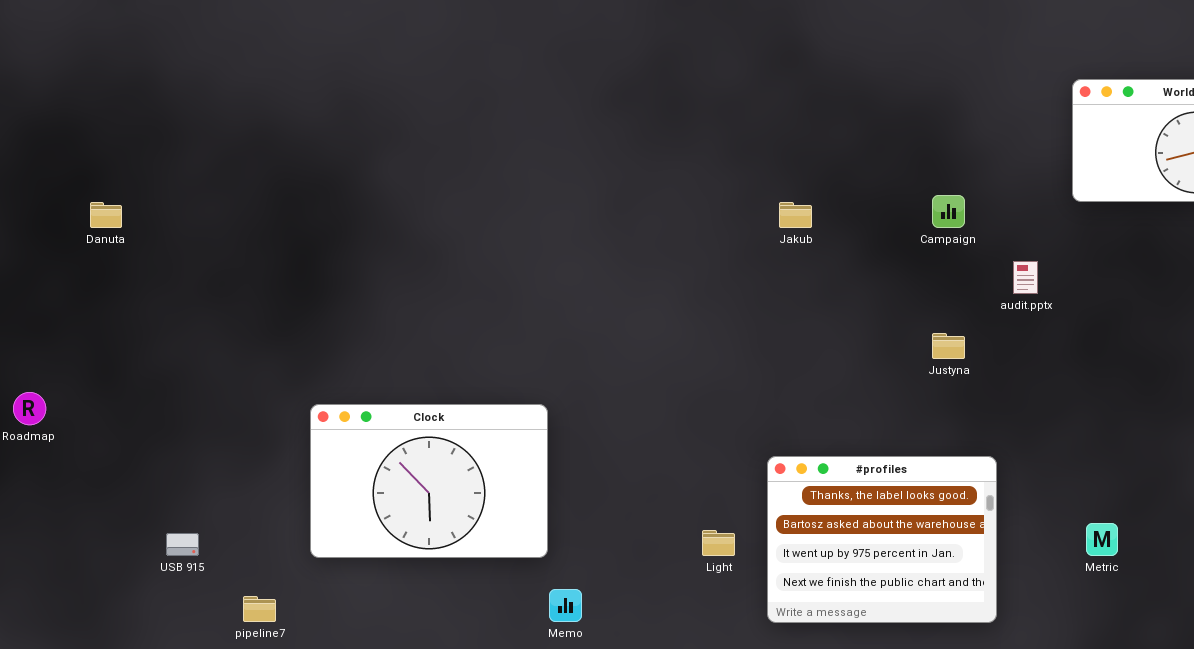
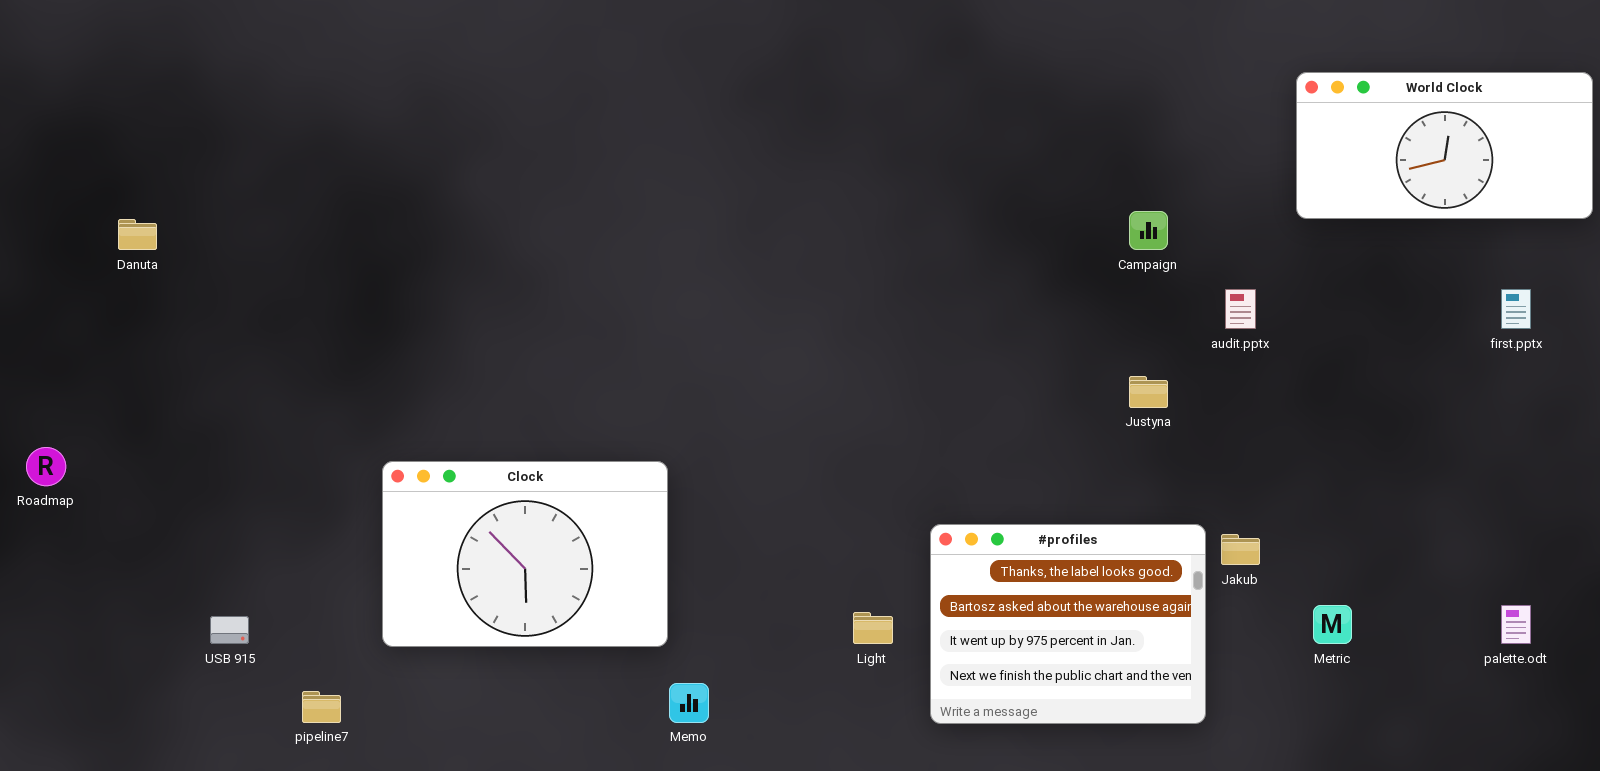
Jakub: [779,202,812,228] -> [1221,534,1260,565], moved

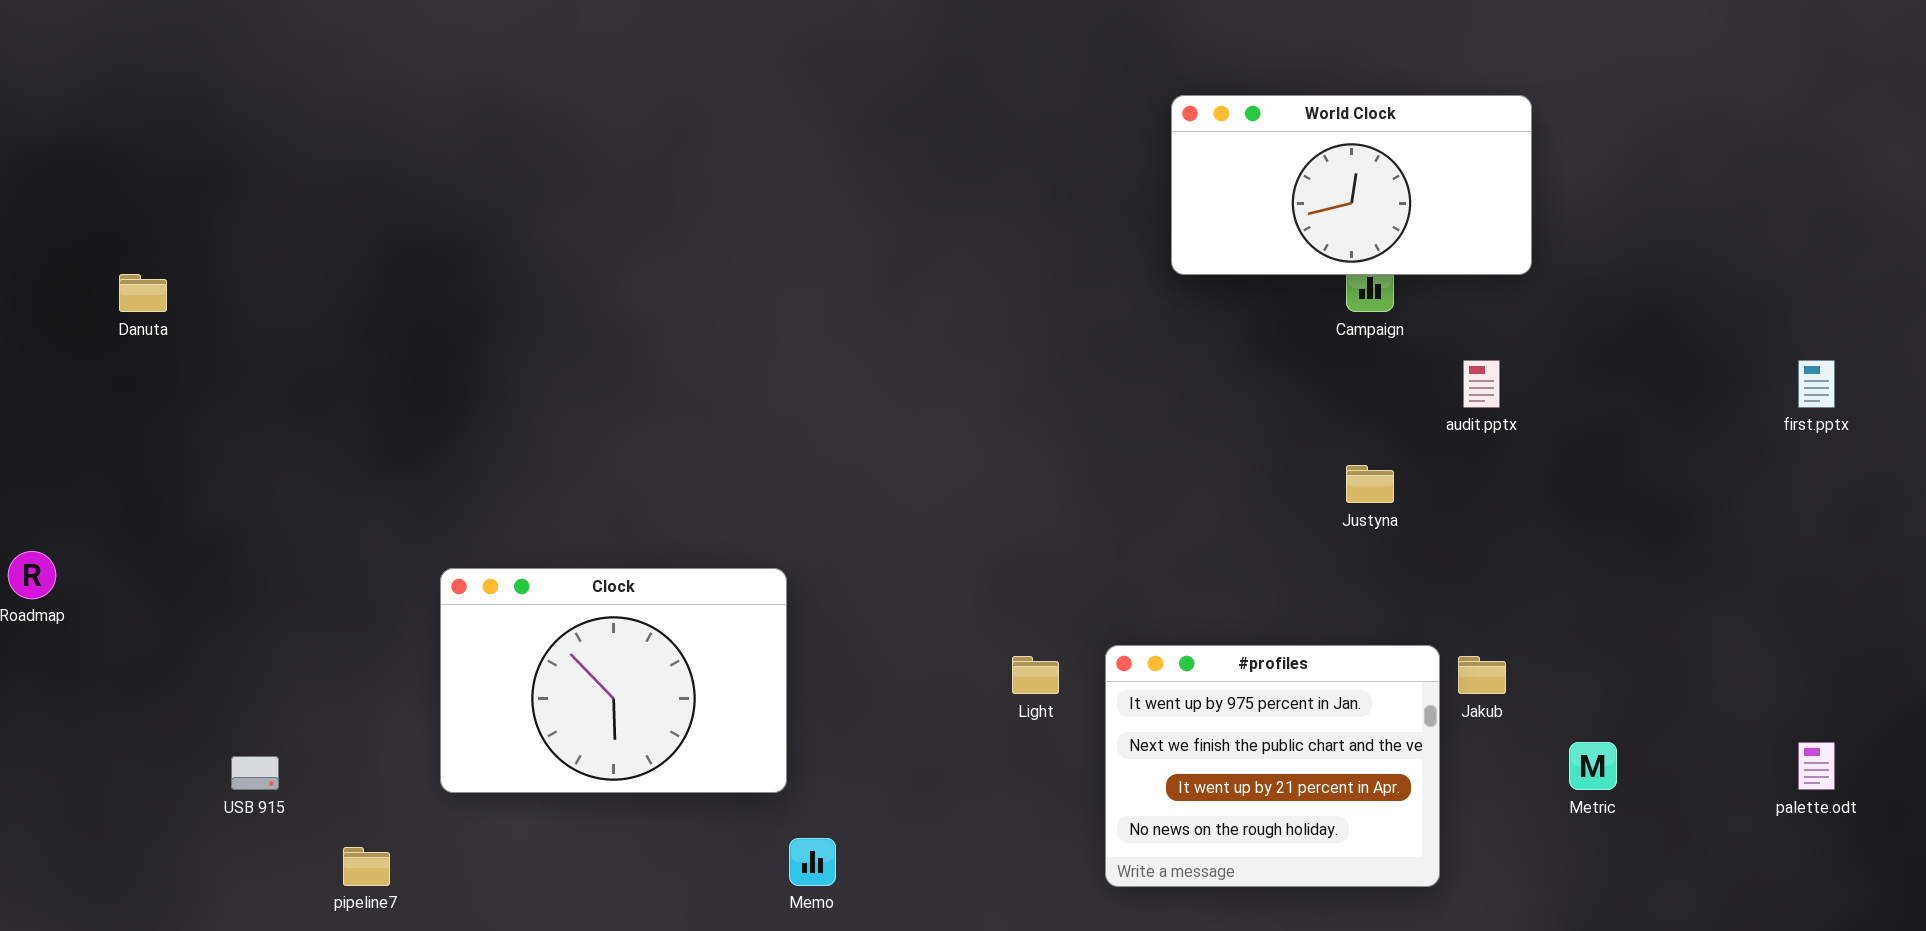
World Clock: [1296,72,1593,219] -> [1171,95,1532,275], moved
#profiles: [930,524,1206,724] -> [1105,645,1440,887], scrolled down 2 rows
Light: [853,612,893,644] -> [1012,656,1059,694], moved

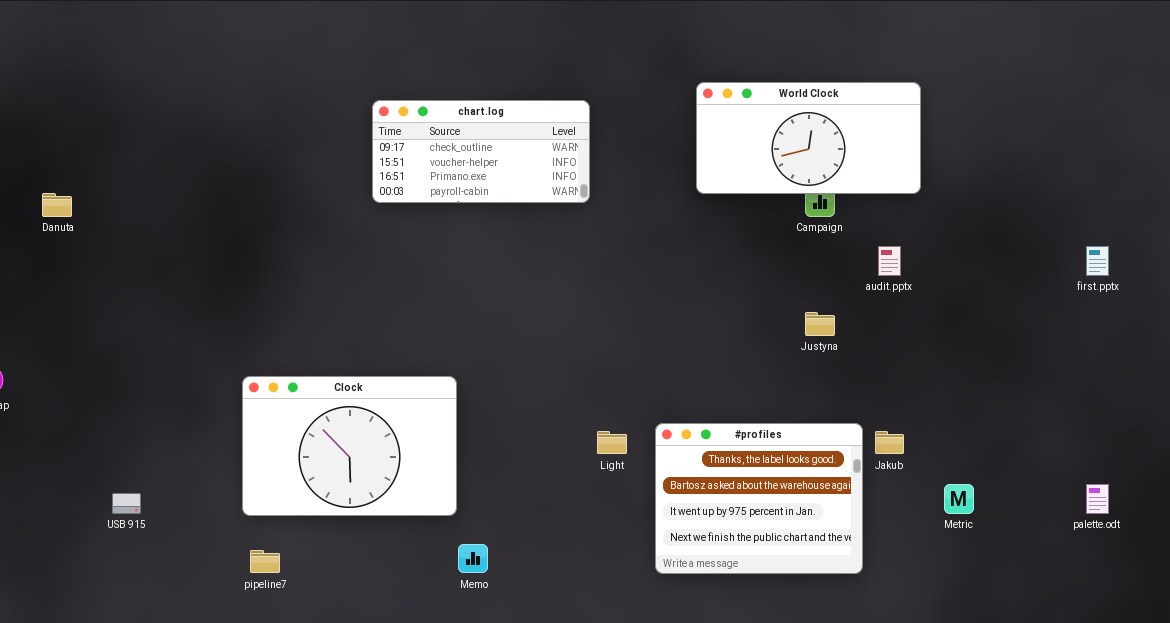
chart.log: none -> [372,100,590,203], opened
#profiles: [1105,645,1440,887] -> [655,423,863,574], scrolled up 2 rows
pipeline7: [343,847,390,886] -> [250,550,280,573], moved

